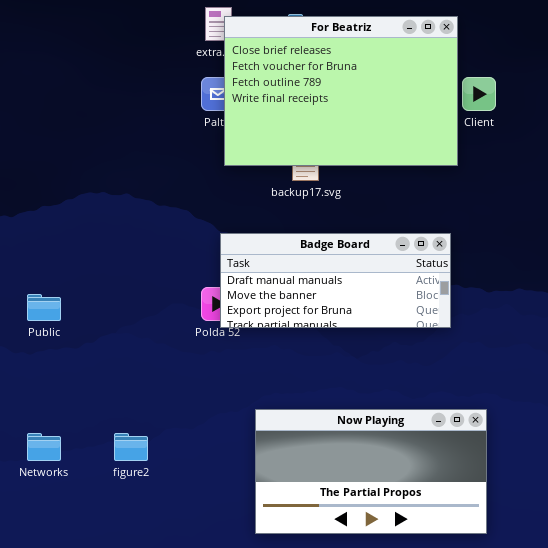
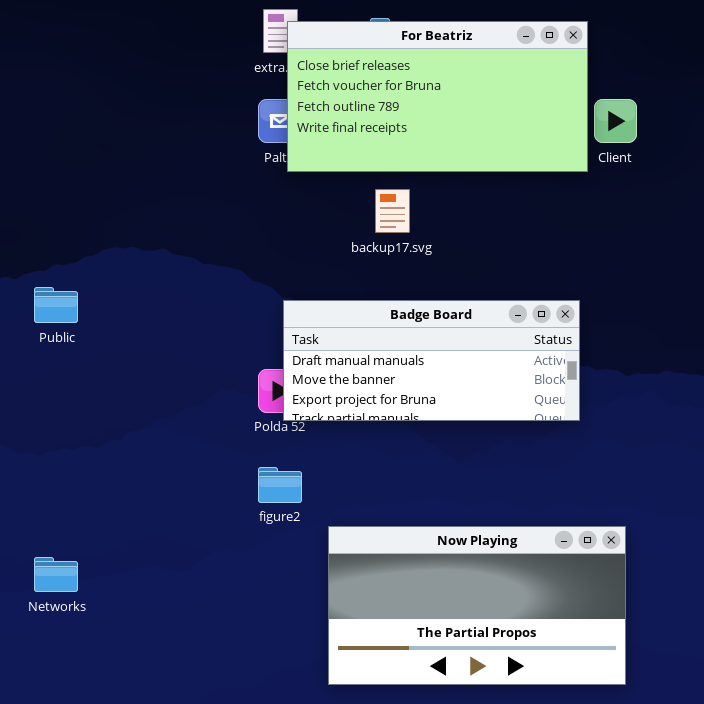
For Beatriz: [224,16,458,166] -> [287,21,588,172], resized
Public: [27,294,61,321] -> [34,287,78,323], moved
figure2: [114,433,148,461] -> [258,467,302,503], moved

